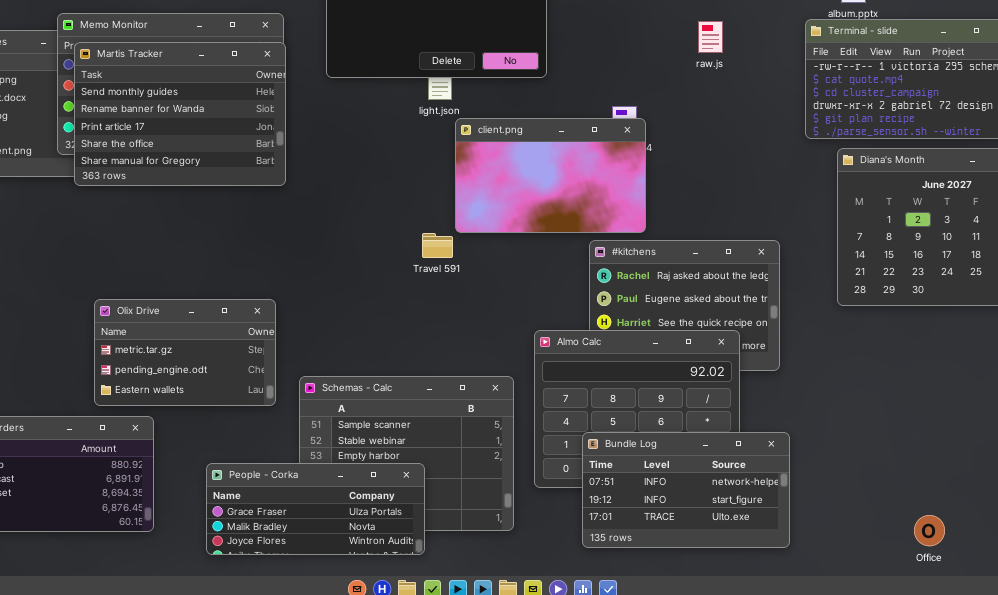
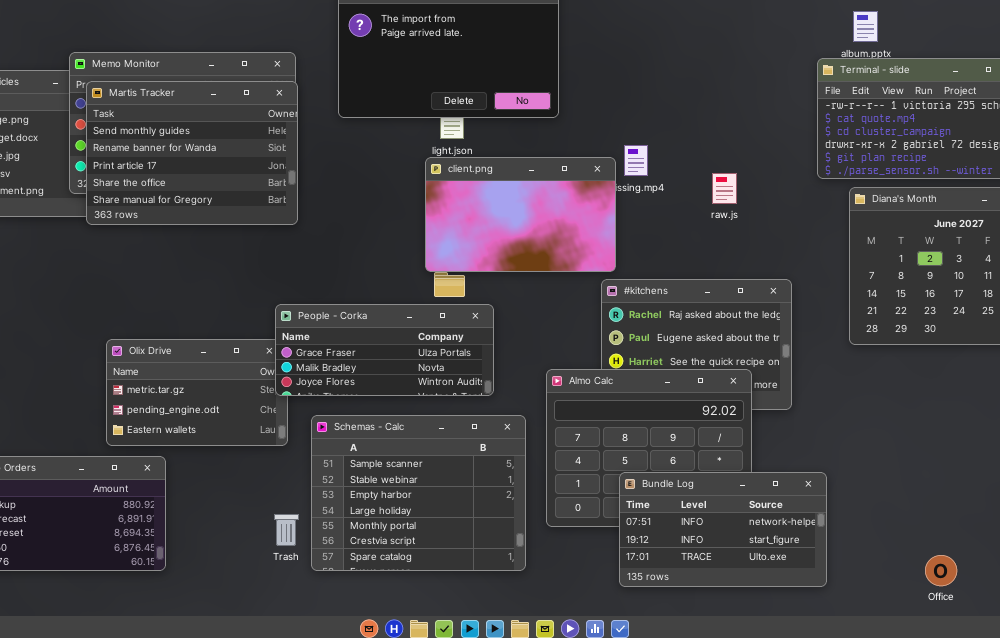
raw.js: [698,21,723,53] -> [712,173,737,204], moved
client.png: [455,118,646,233] -> [425,157,616,272], moved
Bundle Log: [582,432,790,548] -> [619,472,827,587], moved
People - Corka: [206,463,425,555] -> [275,304,494,396], moved

